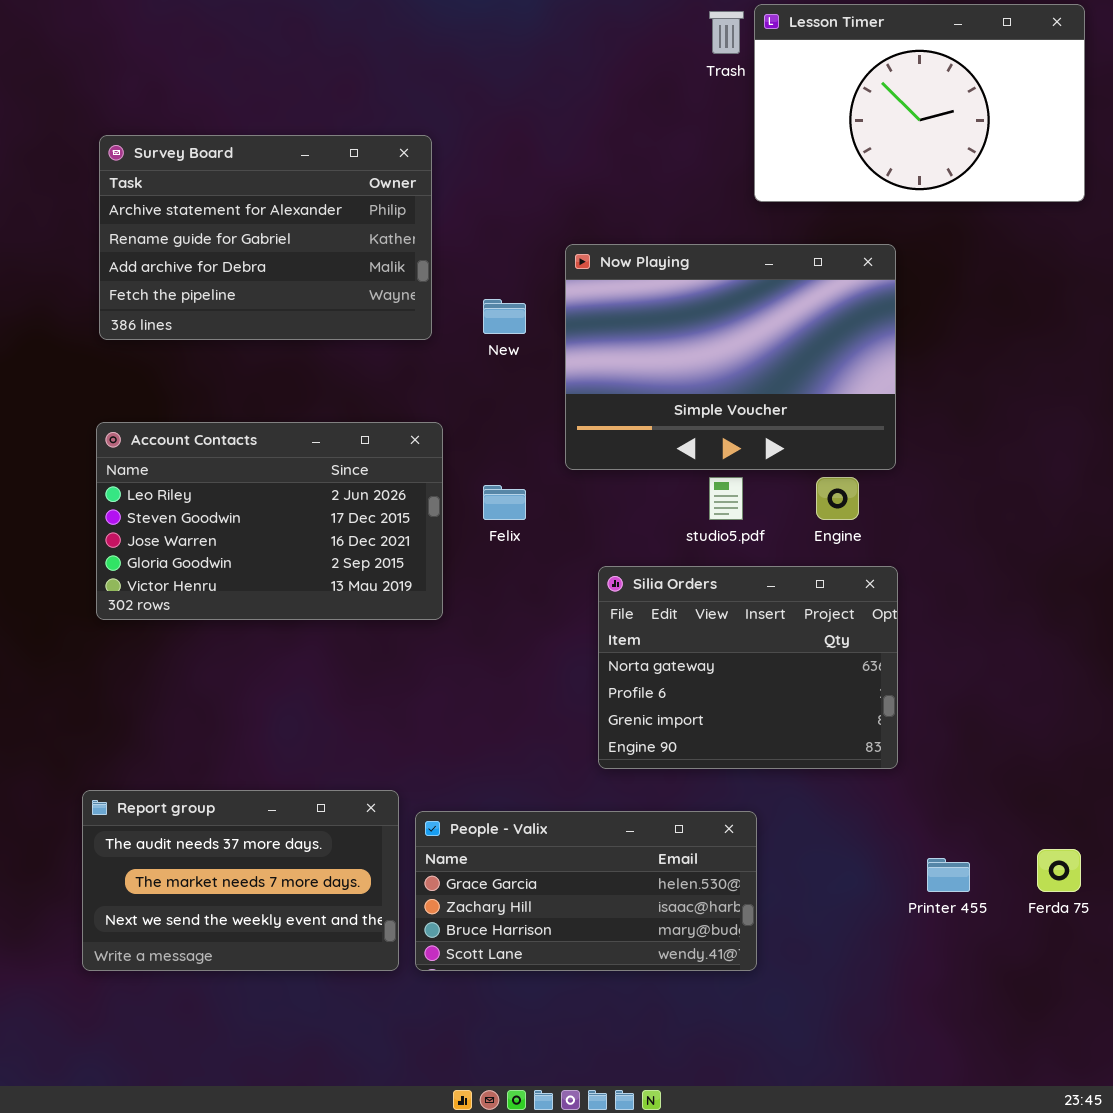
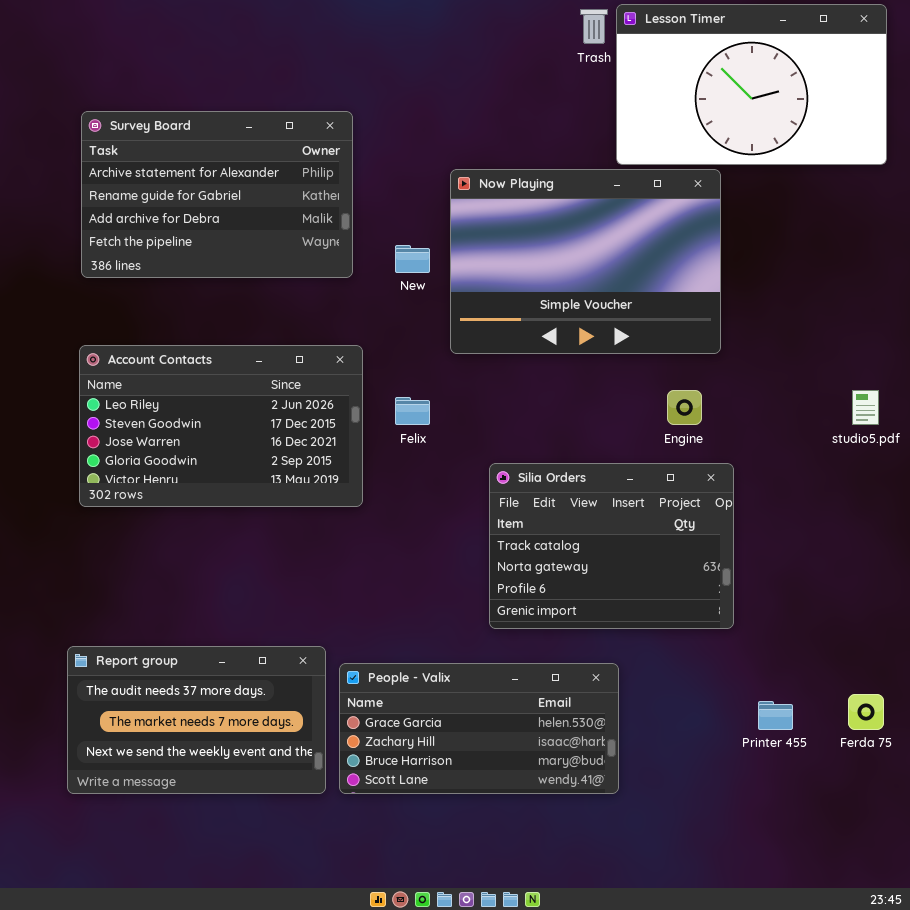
Now Playing: [565,244,896,470] -> [450,169,721,354], moved
studio5.pdf: [709,477,743,520] -> [852,390,879,425], moved
Silia Orders: [598,566,898,769] -> [489,463,734,629], scrolled up 1 row

